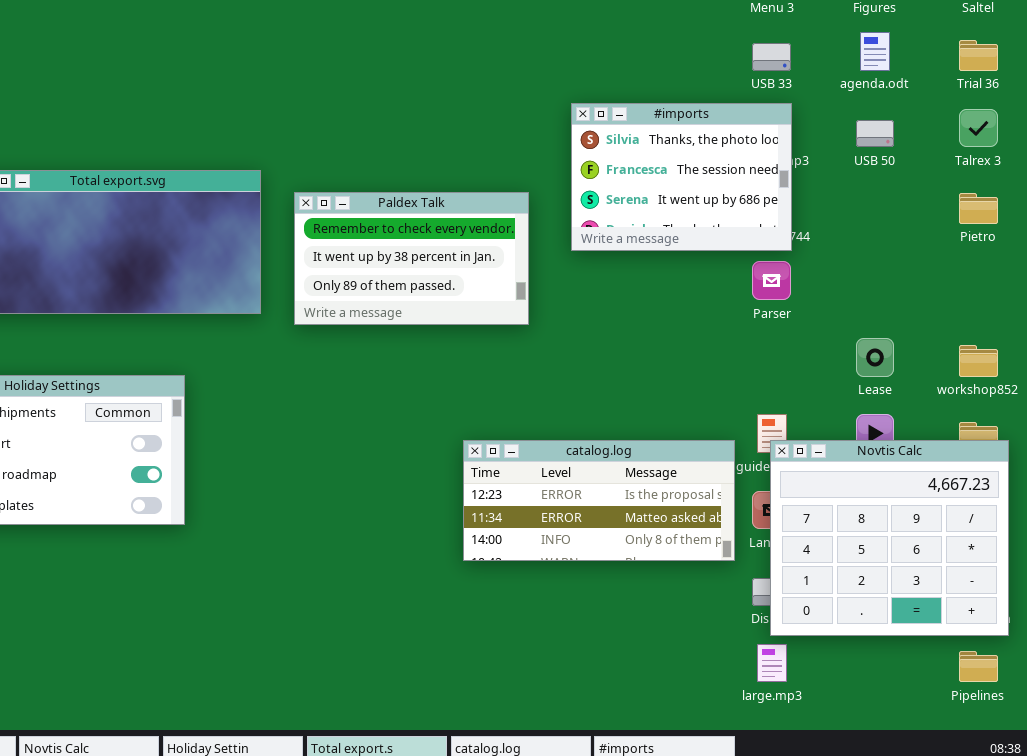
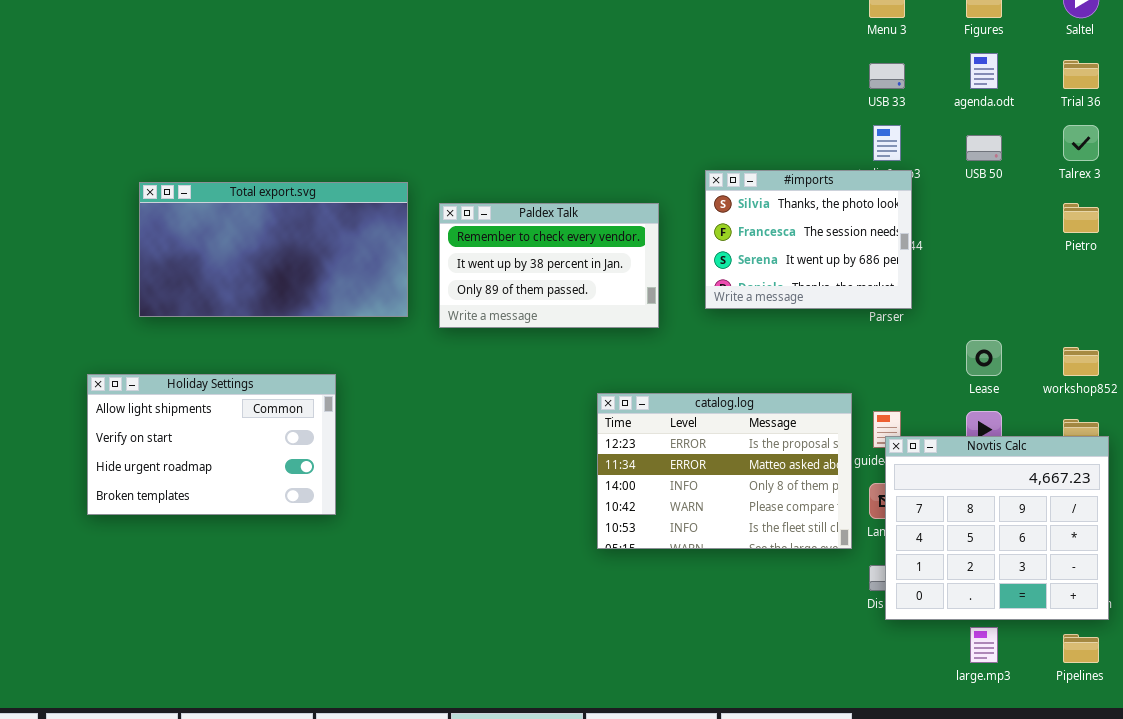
#imports: [571,103,792,251] -> [705,170,912,309], moved
catalog.log: [463,440,735,561] -> [597,393,852,549], resized
large.mp3: [757,644,787,682] -> [970,627,998,663], moved

